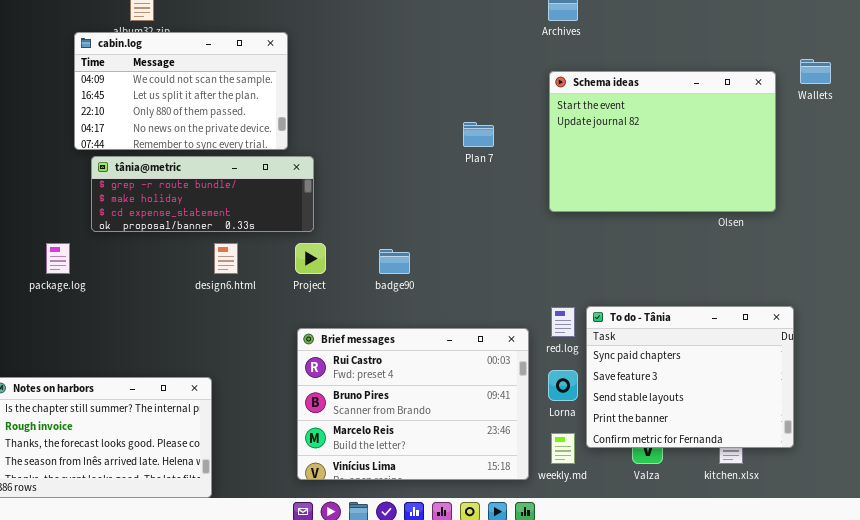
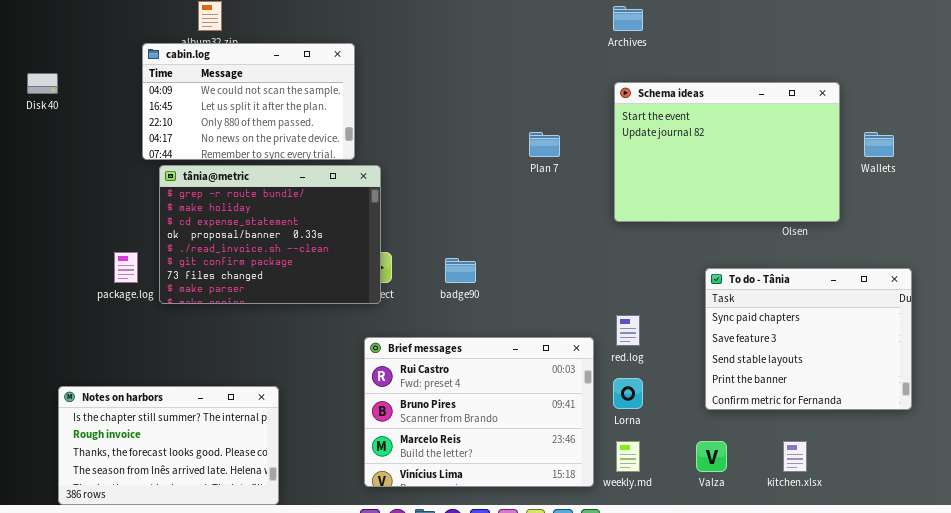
Wallets: [800,59,831,84] -> [864,132,894,157], moved
tânia@metric: [91,156,314,232] -> [159,165,381,304], resized
To do - Tânia: [586,306,794,448] -> [705,268,912,410], moved

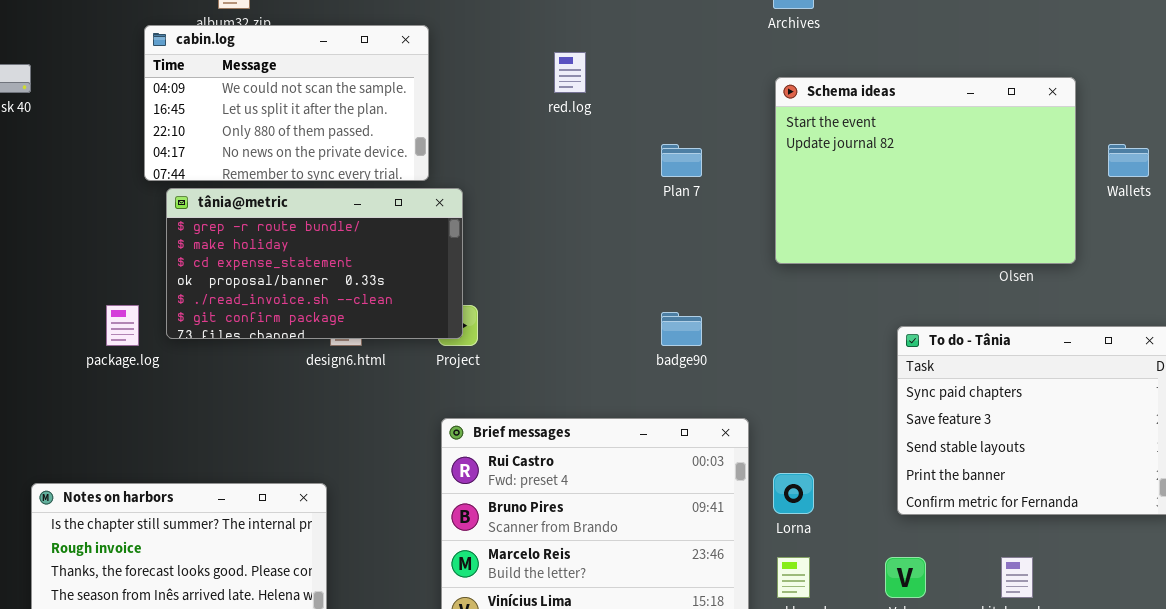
tânia@metric: [159,165,381,304] -> [166,188,463,339], resized
badge90: [445,258,476,283] -> [661,312,702,346], moved
red.log: [616,315,640,346] -> [554,52,586,93], moved

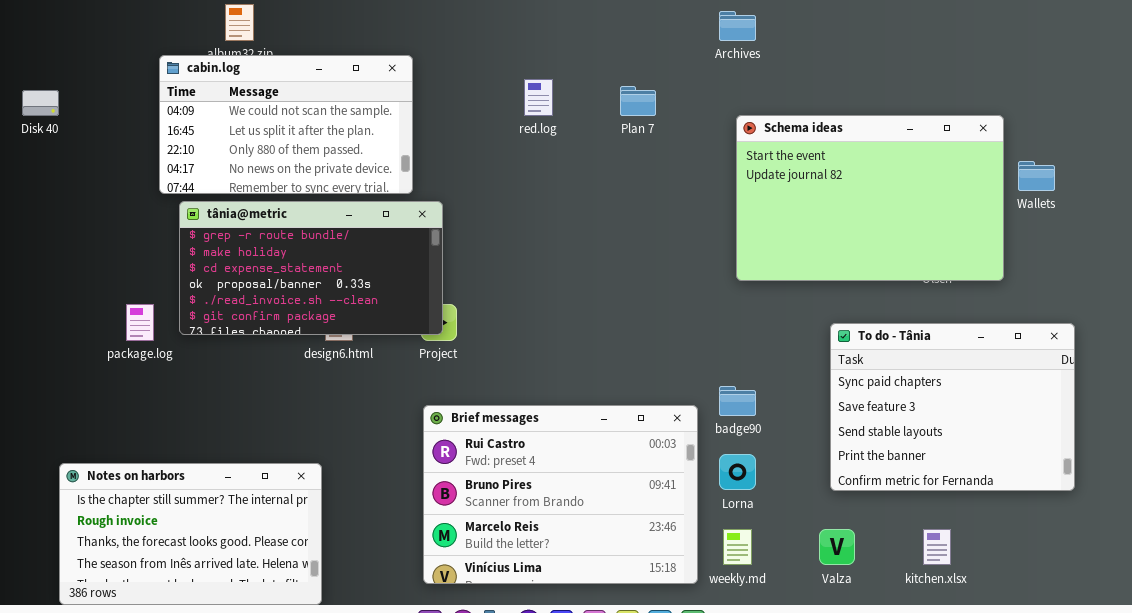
Schema ideas: [775,77,1076,264] -> [736,115,1004,281], moved
Plan 7: [661,144,702,177] -> [620,86,656,116], moved
badge90: [661,312,702,346] -> [719,386,756,416], moved

